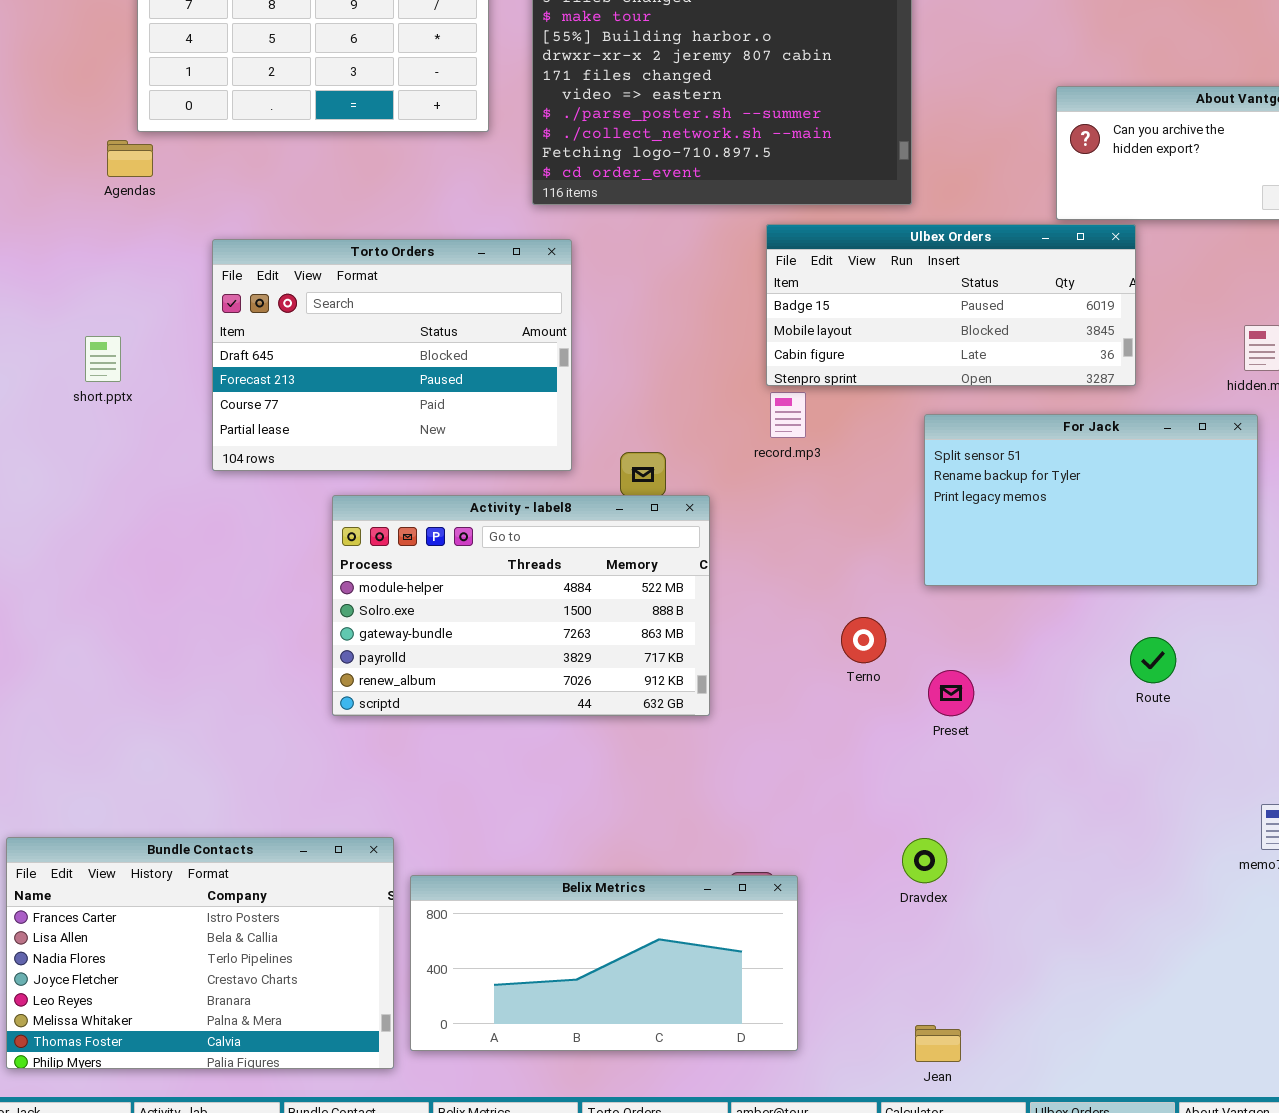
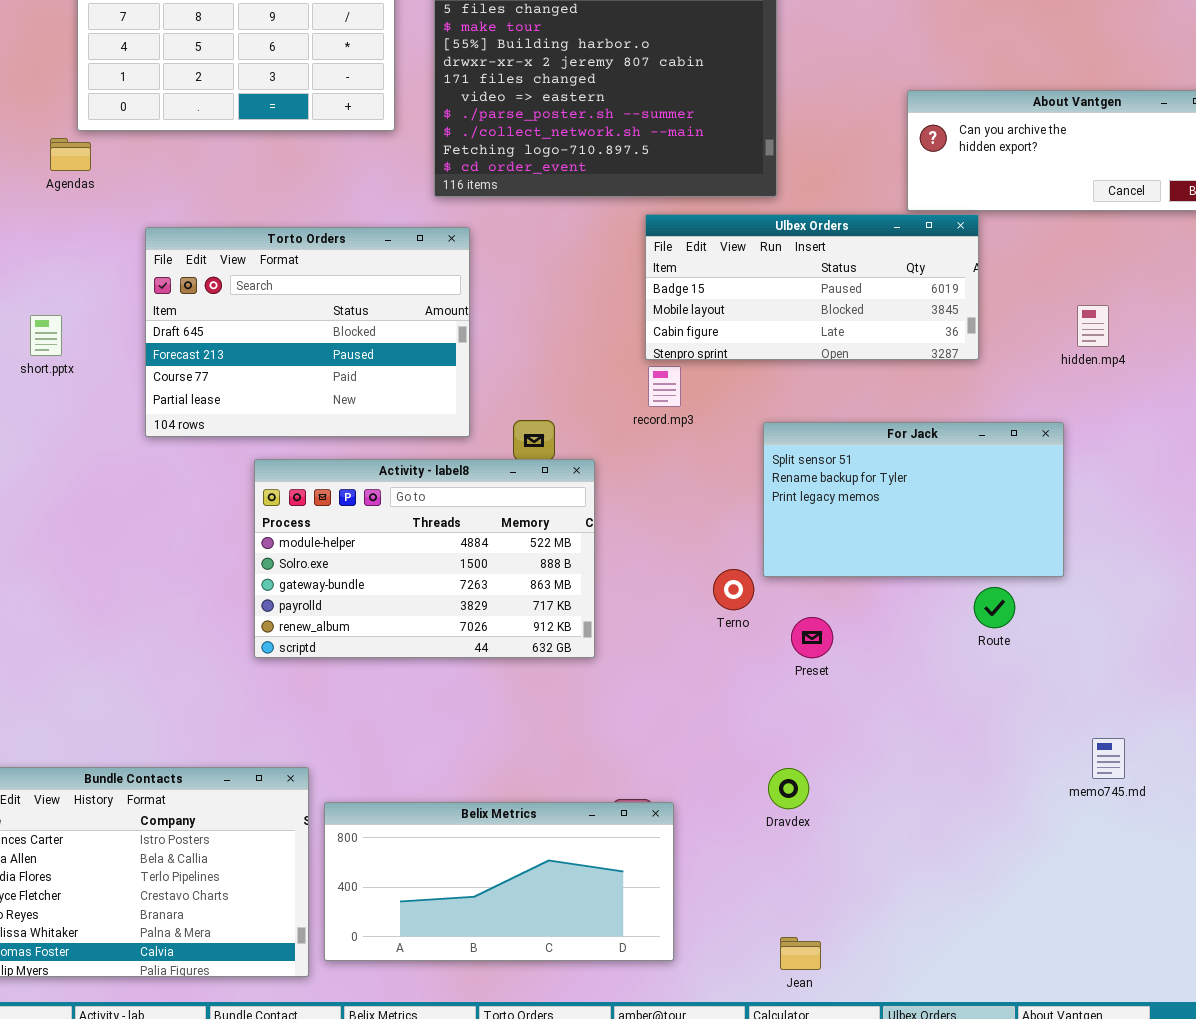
For Jack: [924,414,1258,586] -> [763,422,1064,577], moved

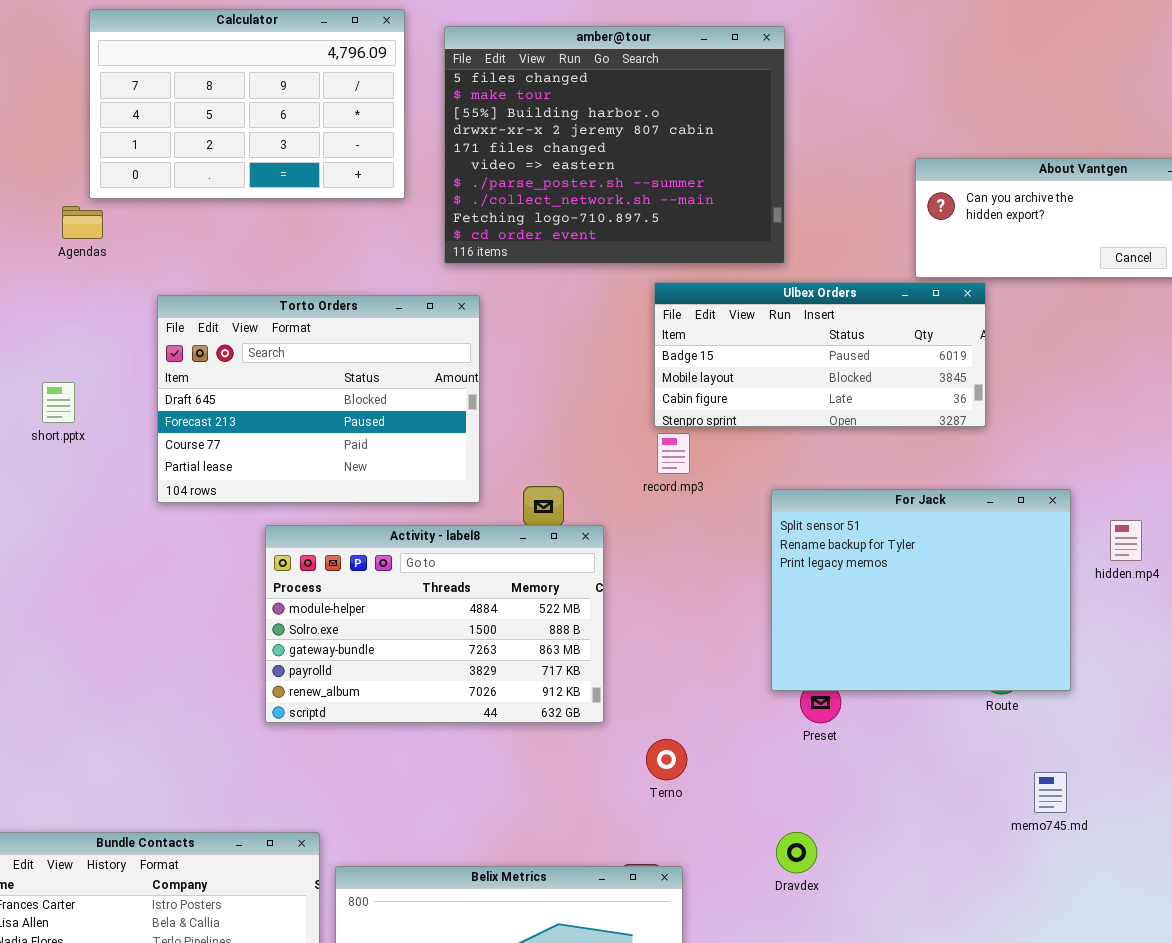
hidden.mp4: [1077,305,1109,347] -> [1110,520,1142,561], moved
For Jack: [763,422,1064,577] -> [771,489,1071,691], resized
Terno: [713,569,754,610] -> [646,739,687,780], moved
memo745.md: [1092,738,1125,779] -> [1034,772,1067,813], moved

